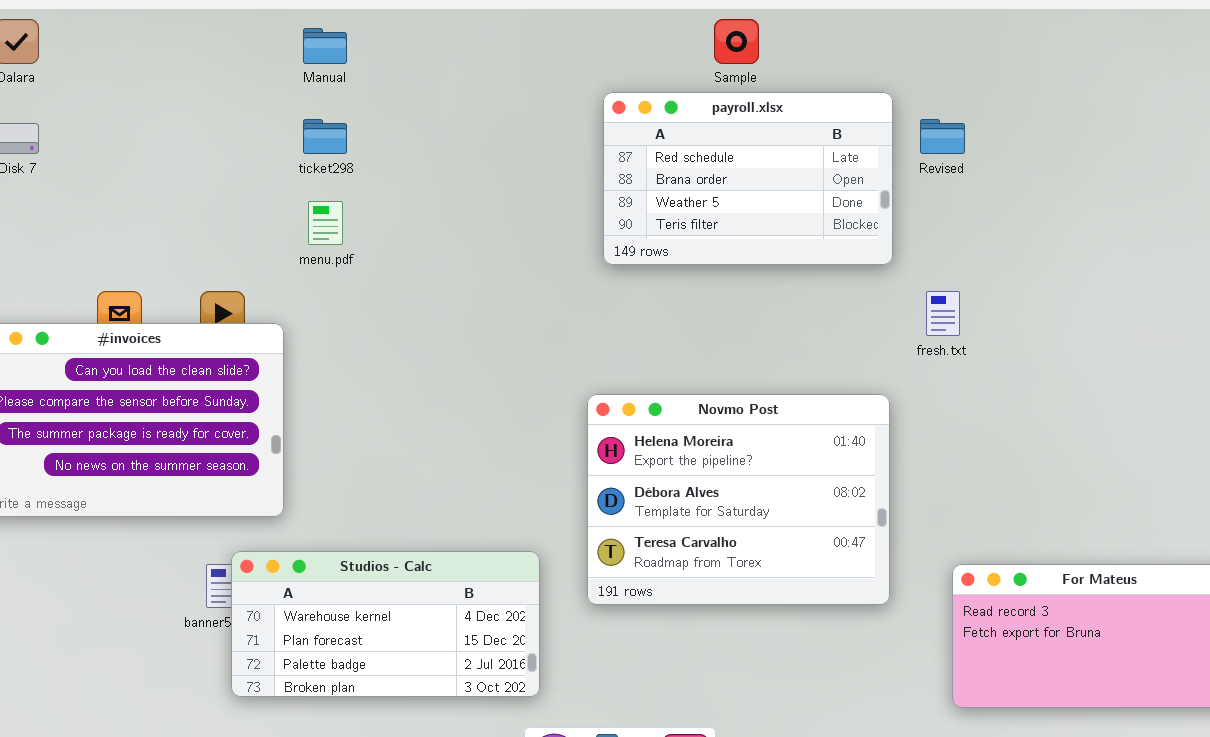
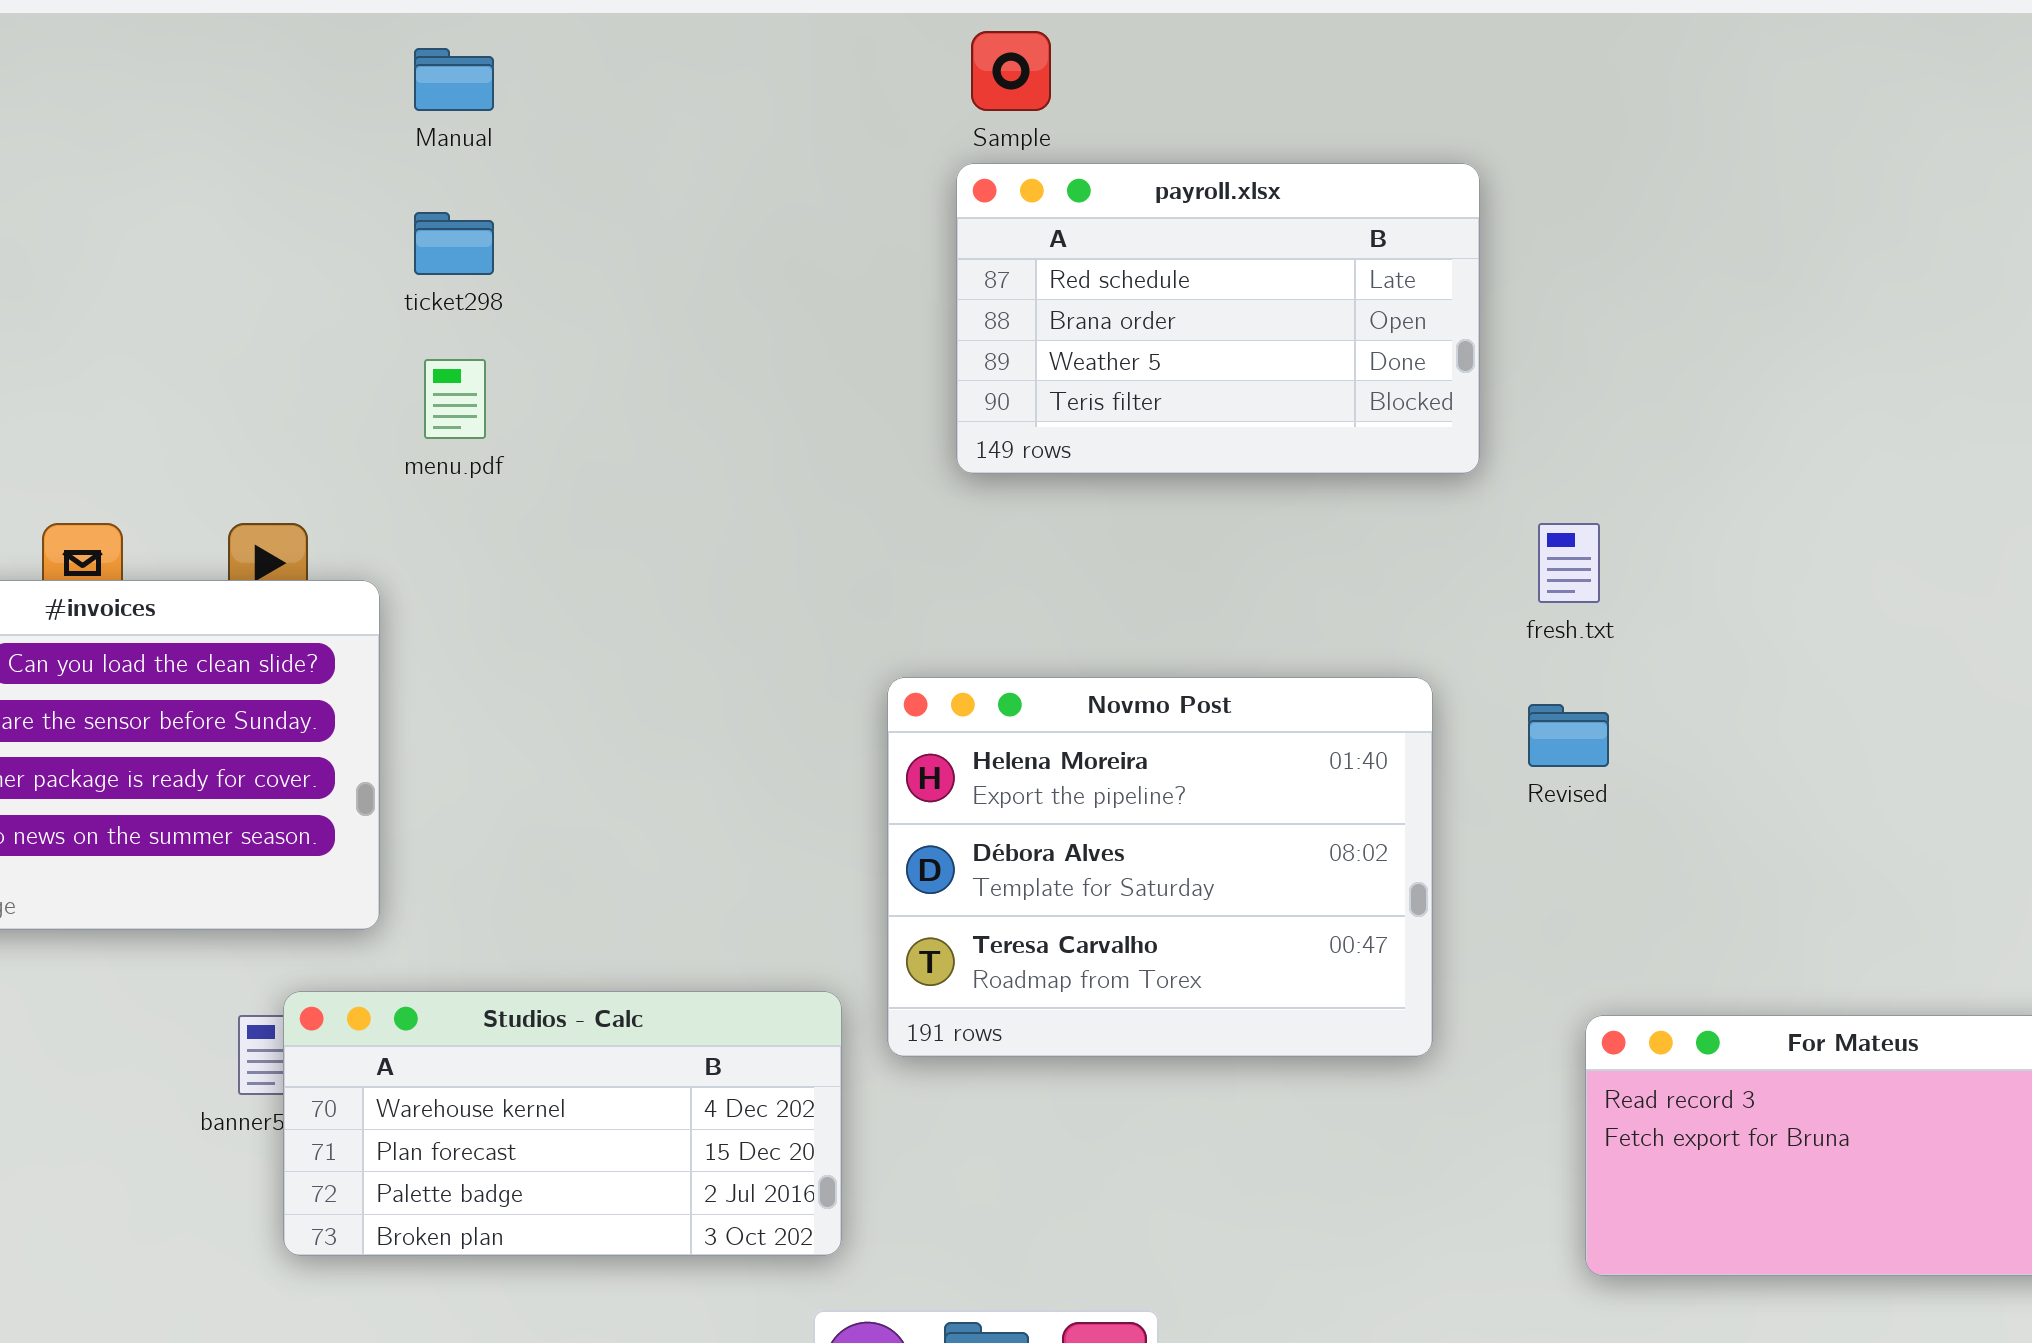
Sample: [714,19,759,64] -> [971,31,1051,111], moved
Revised: [920,119,965,154] -> [1528,704,1609,767], moved
Novmo Post: [587,394,890,605] -> [887,677,1433,1057], moved

